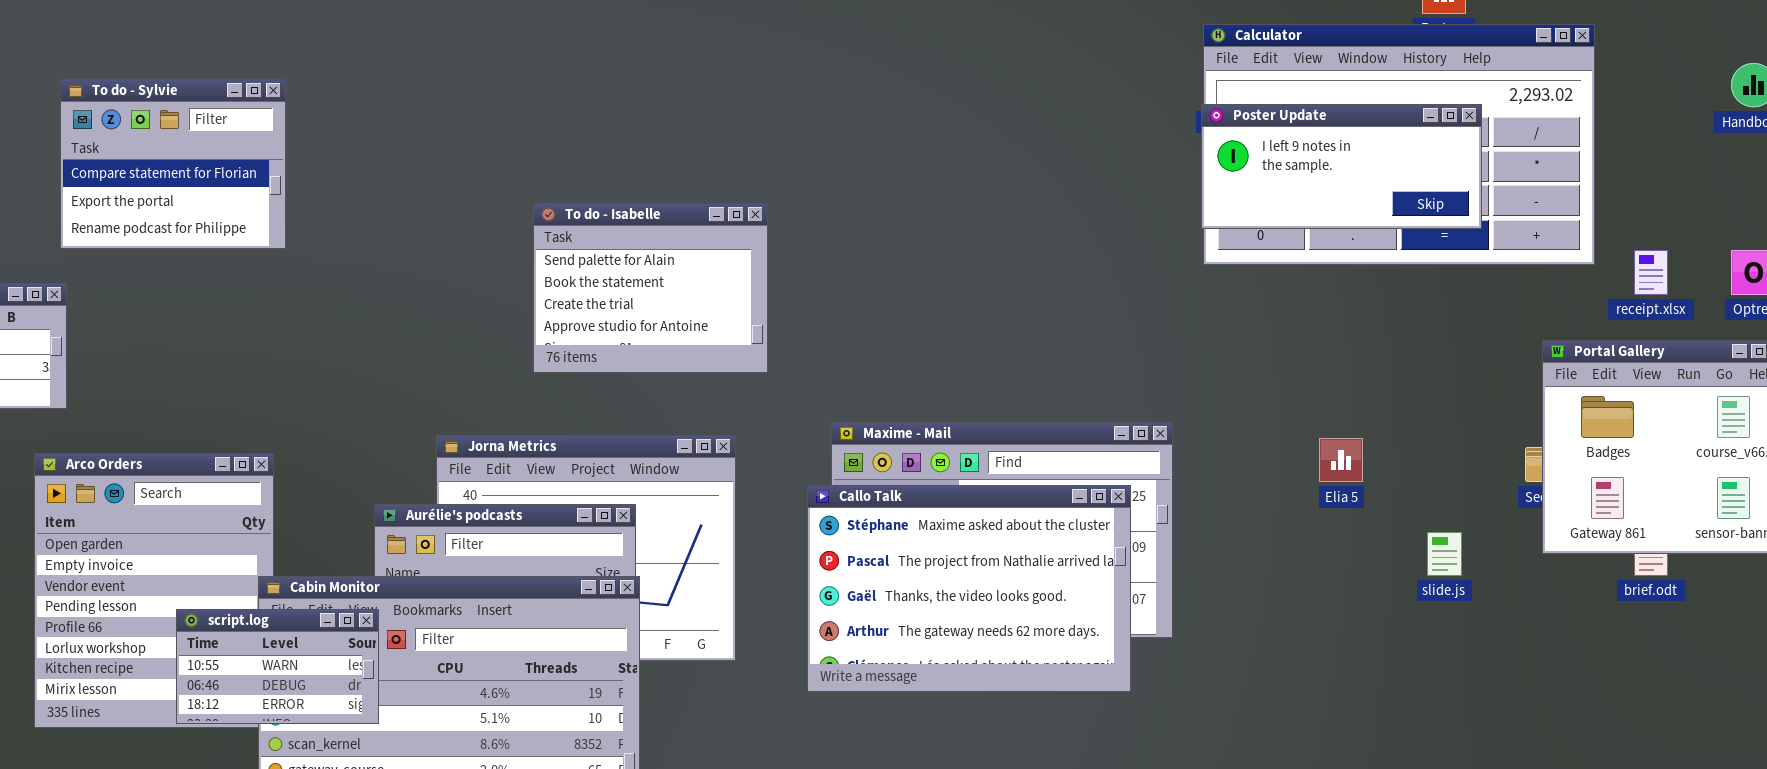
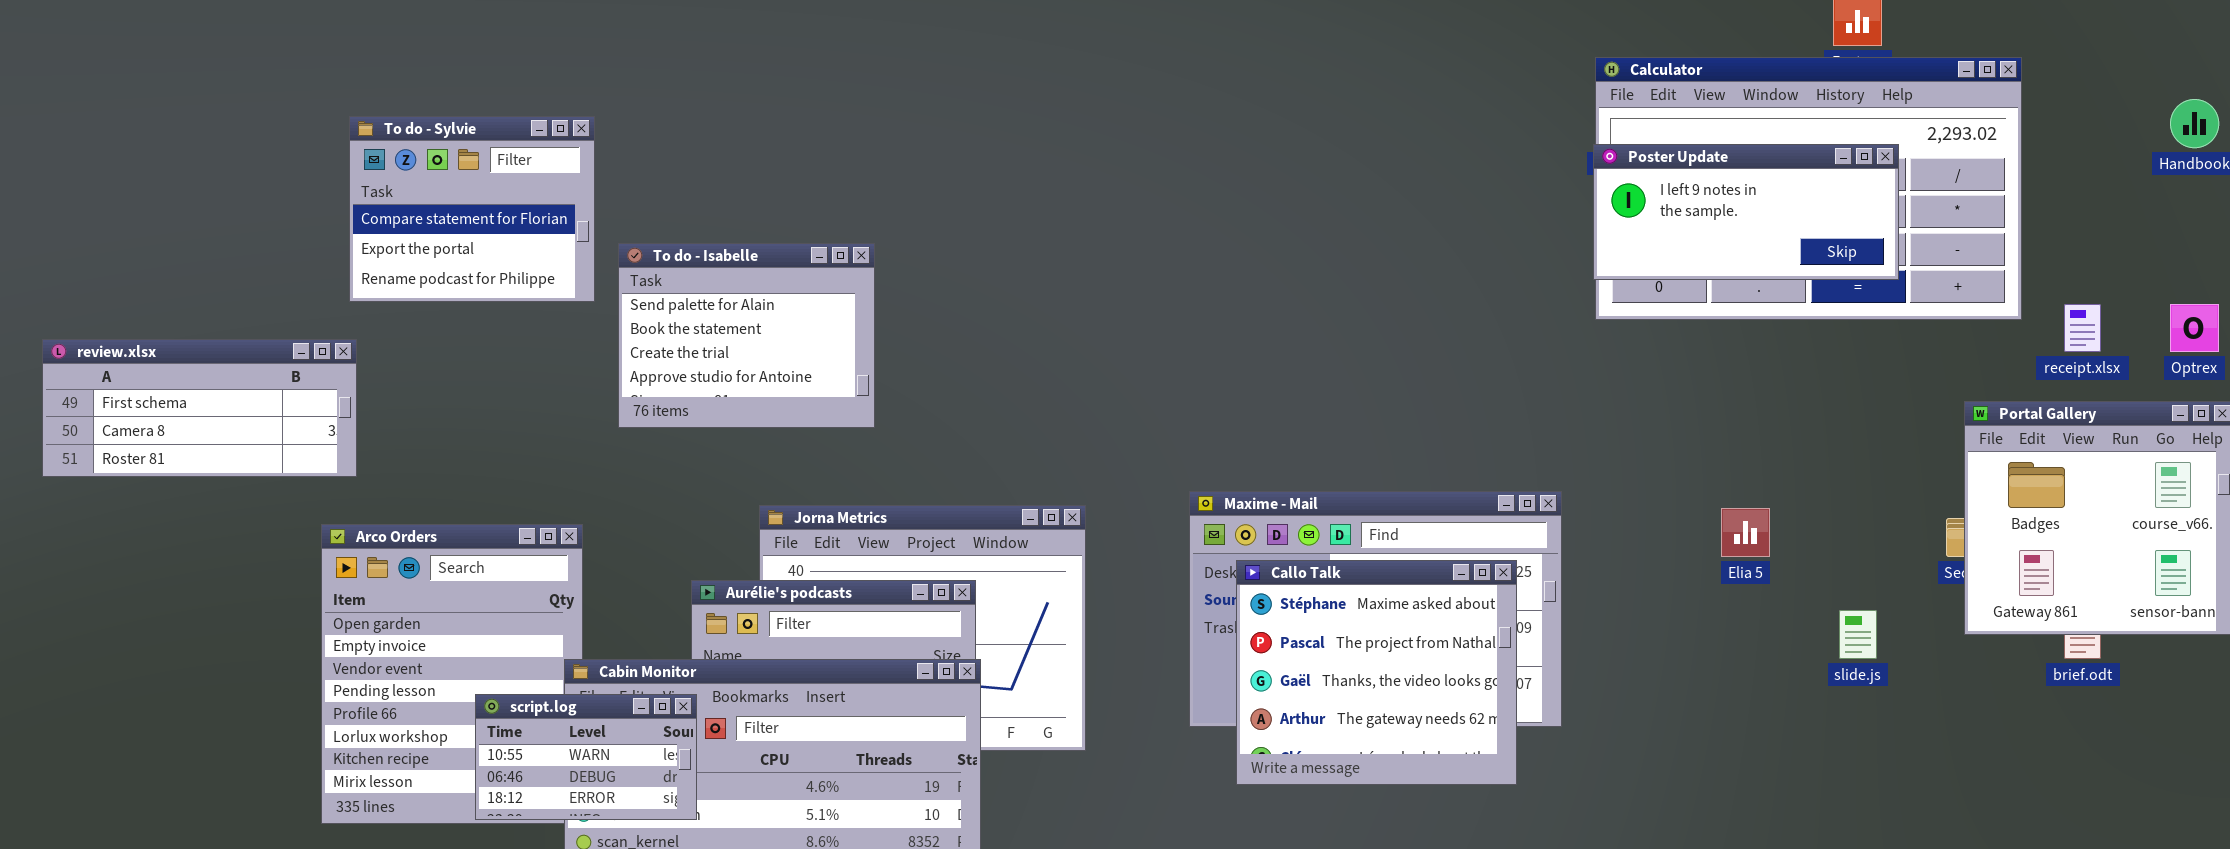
To do - Isabelle: [533,203,768,373] -> [618,243,875,428], moved
Callo Talk: [807,485,1131,692] -> [1236,560,1517,785], resized

